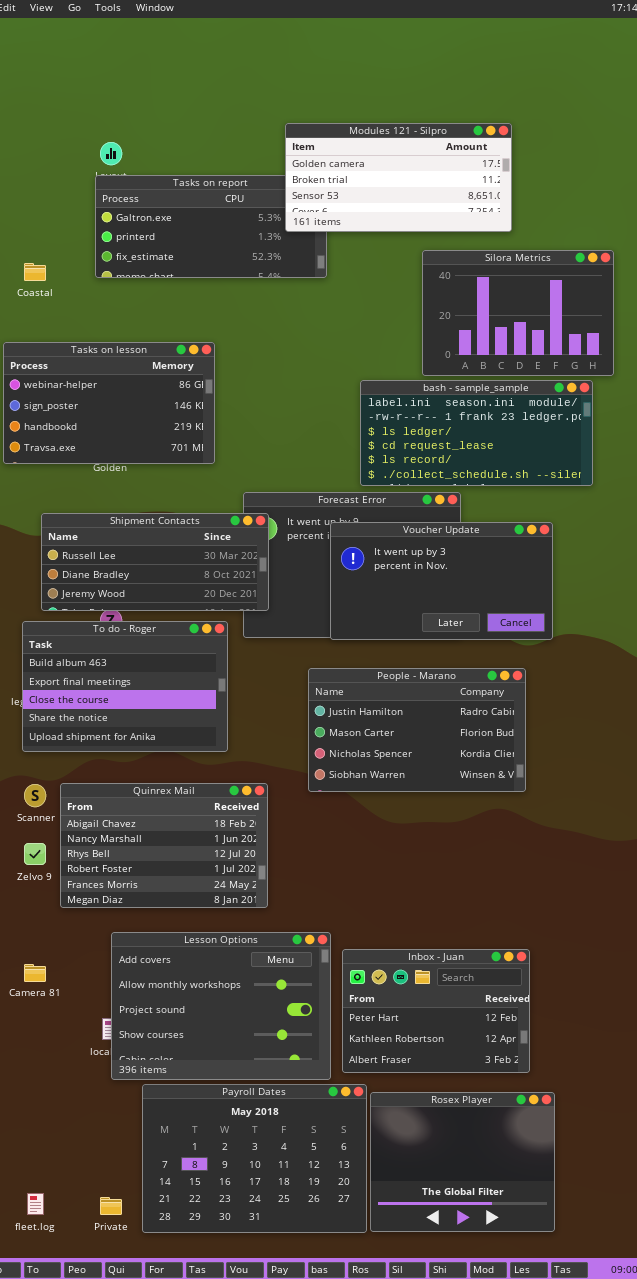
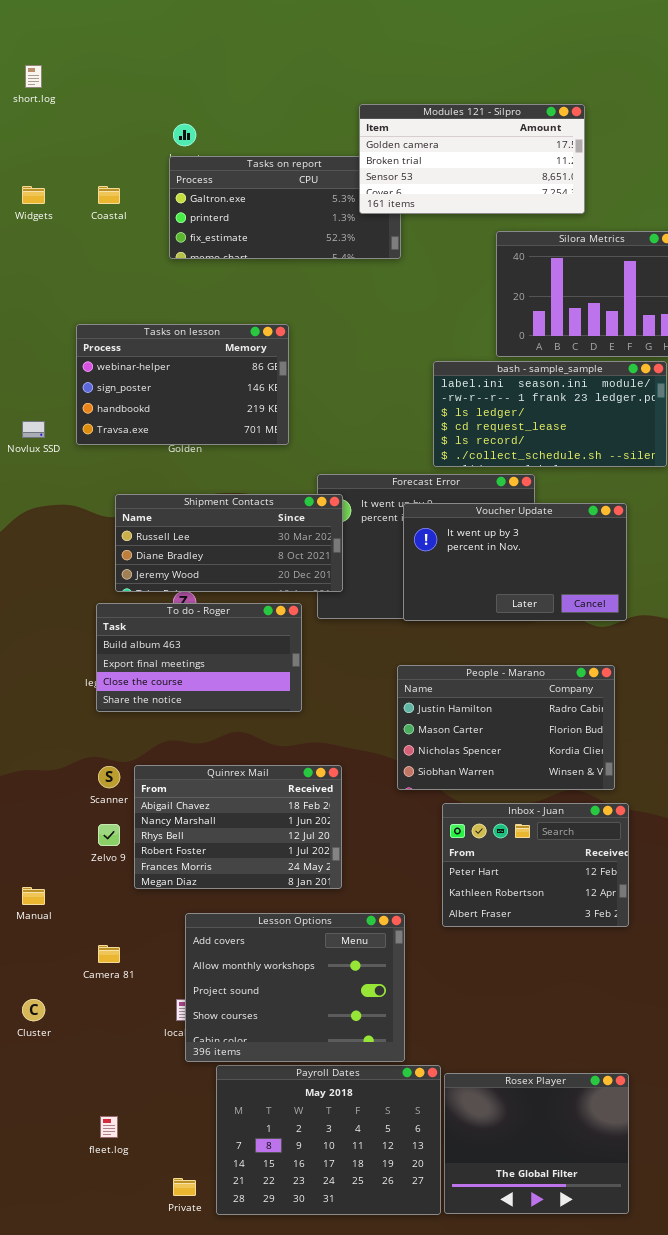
Coastal: [24,263,46,281] -> [98,186,120,204], moved
To do - Roger: [22,621,228,752] -> [96,603,302,712], resized
People - Marano: [308,668,526,792] -> [397,665,615,790], moved
Inbox - Juan: [342,949,530,1073] -> [442,803,629,927], moved
fleet.log: [27,1193,44,1215] -> [100,1116,118,1138], moved

